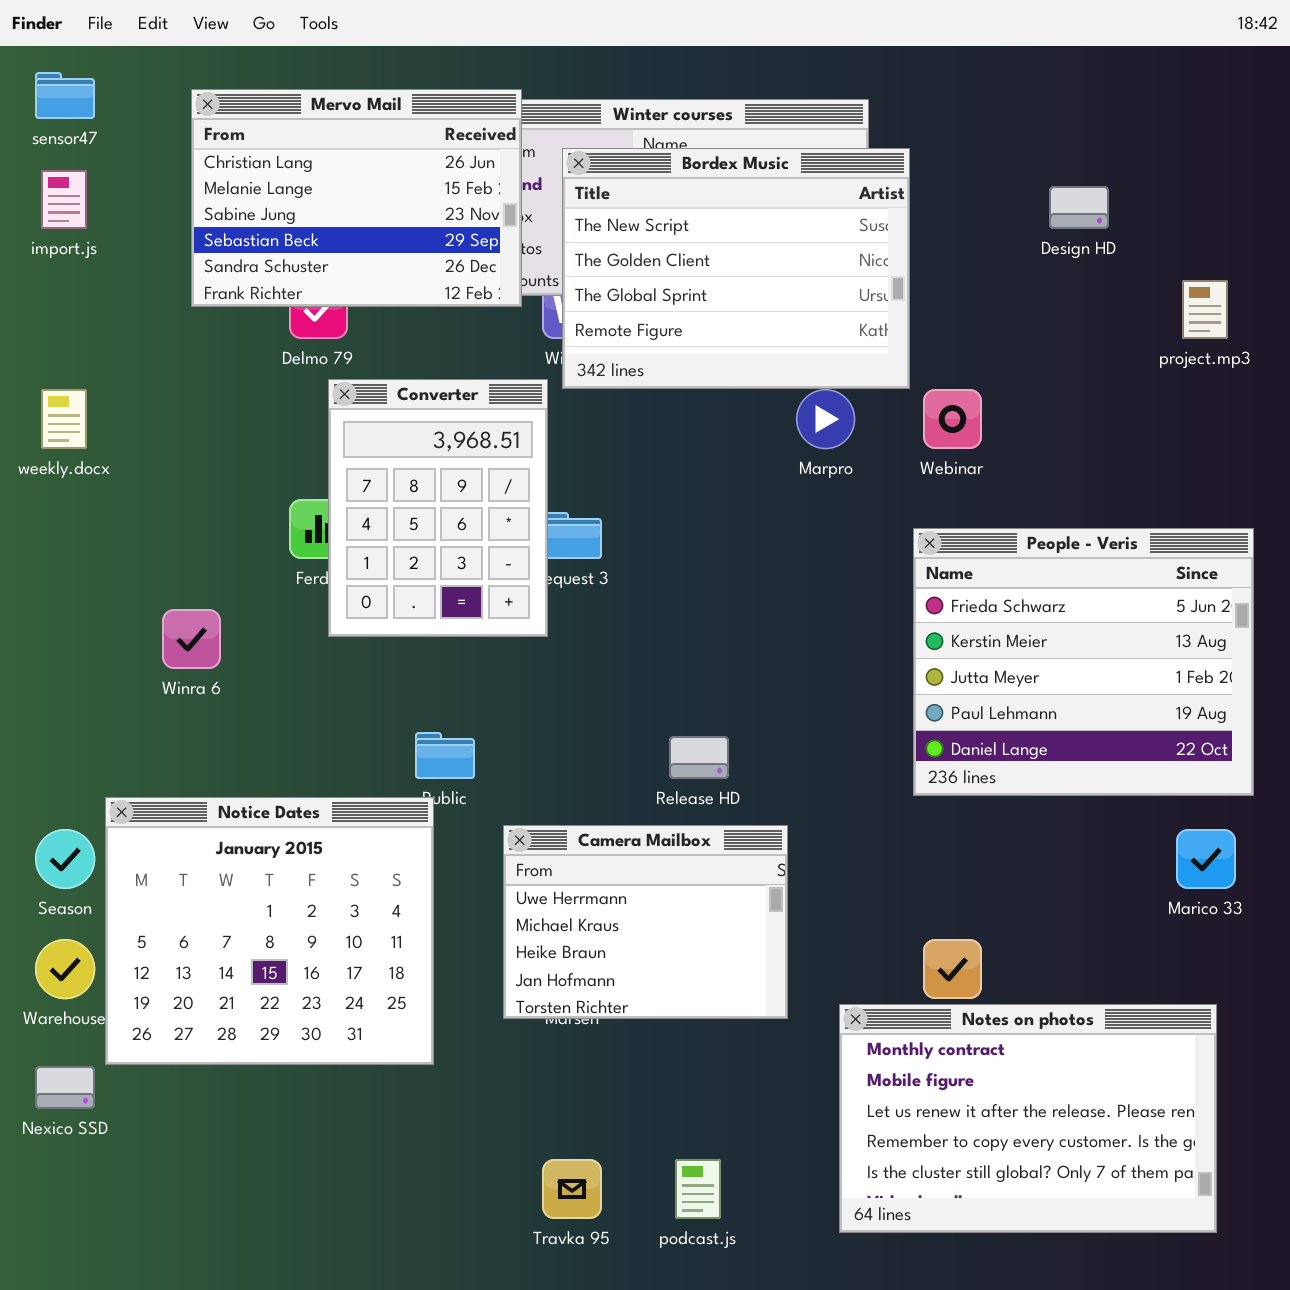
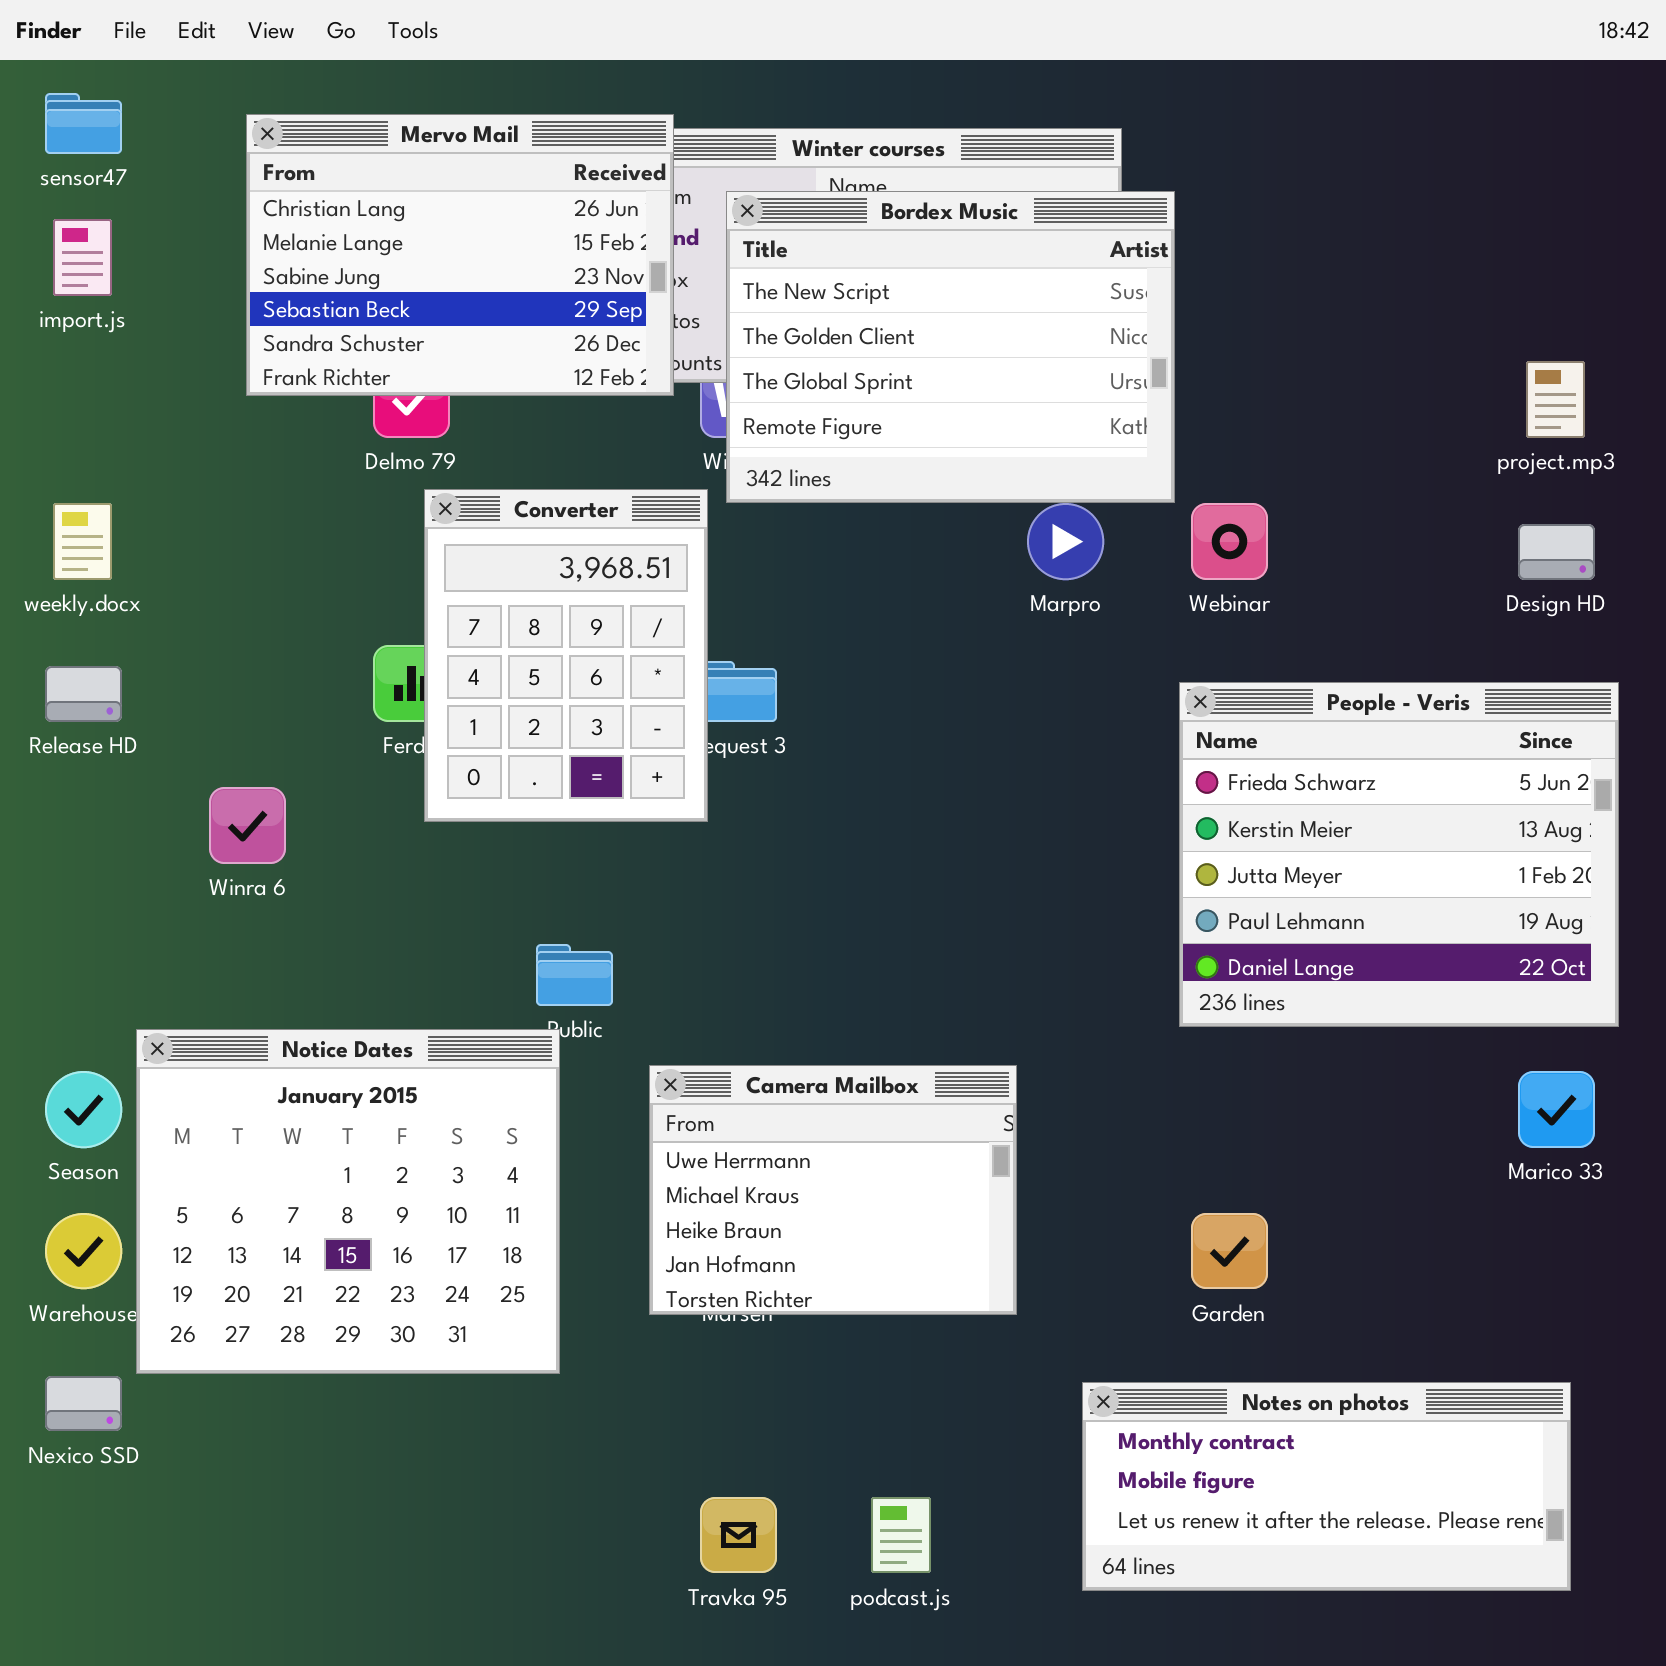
Design HD: [1049,186,1109,229] -> [1518,524,1595,580], moved
Release HD: [669,736,729,779] -> [45,666,122,722], moved
Notes on photos: [839,1004,1217,1233] -> [1082,1382,1571,1591], resized

